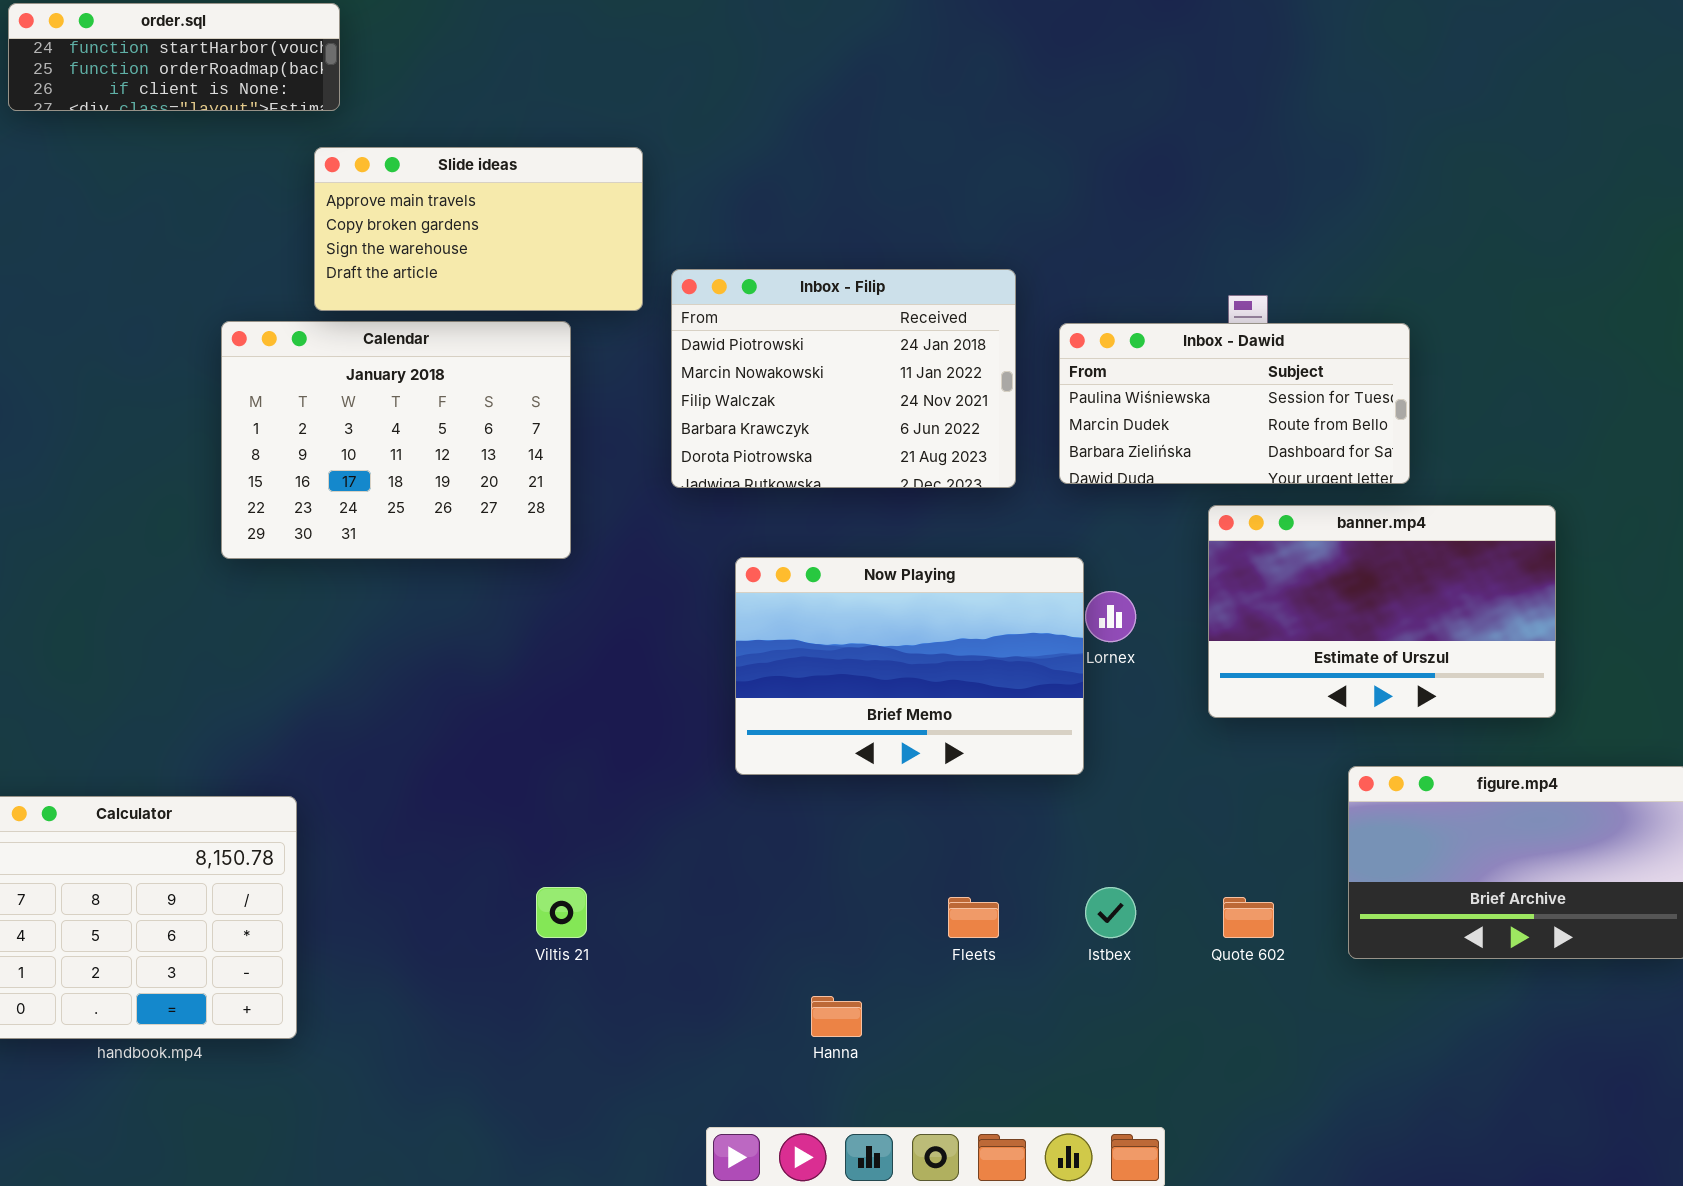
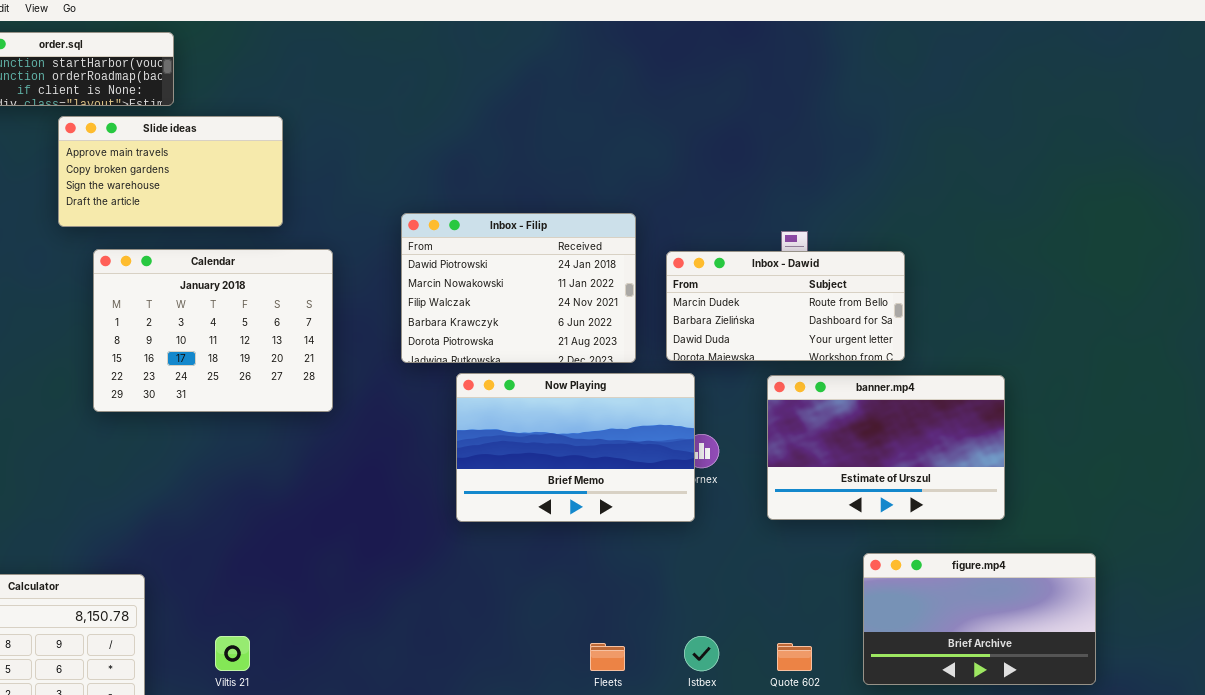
Slide ideas: [314,147,643,311] -> [58,116,283,227], moved
Inbox - Dawid: [1059,323,1410,484] -> [666,251,905,361], scrolled down 1 row
Now Playing: [735,557,1084,775] -> [456,373,695,522], moved
Viltis 21: [536,887,587,938] -> [215,636,250,671], moved

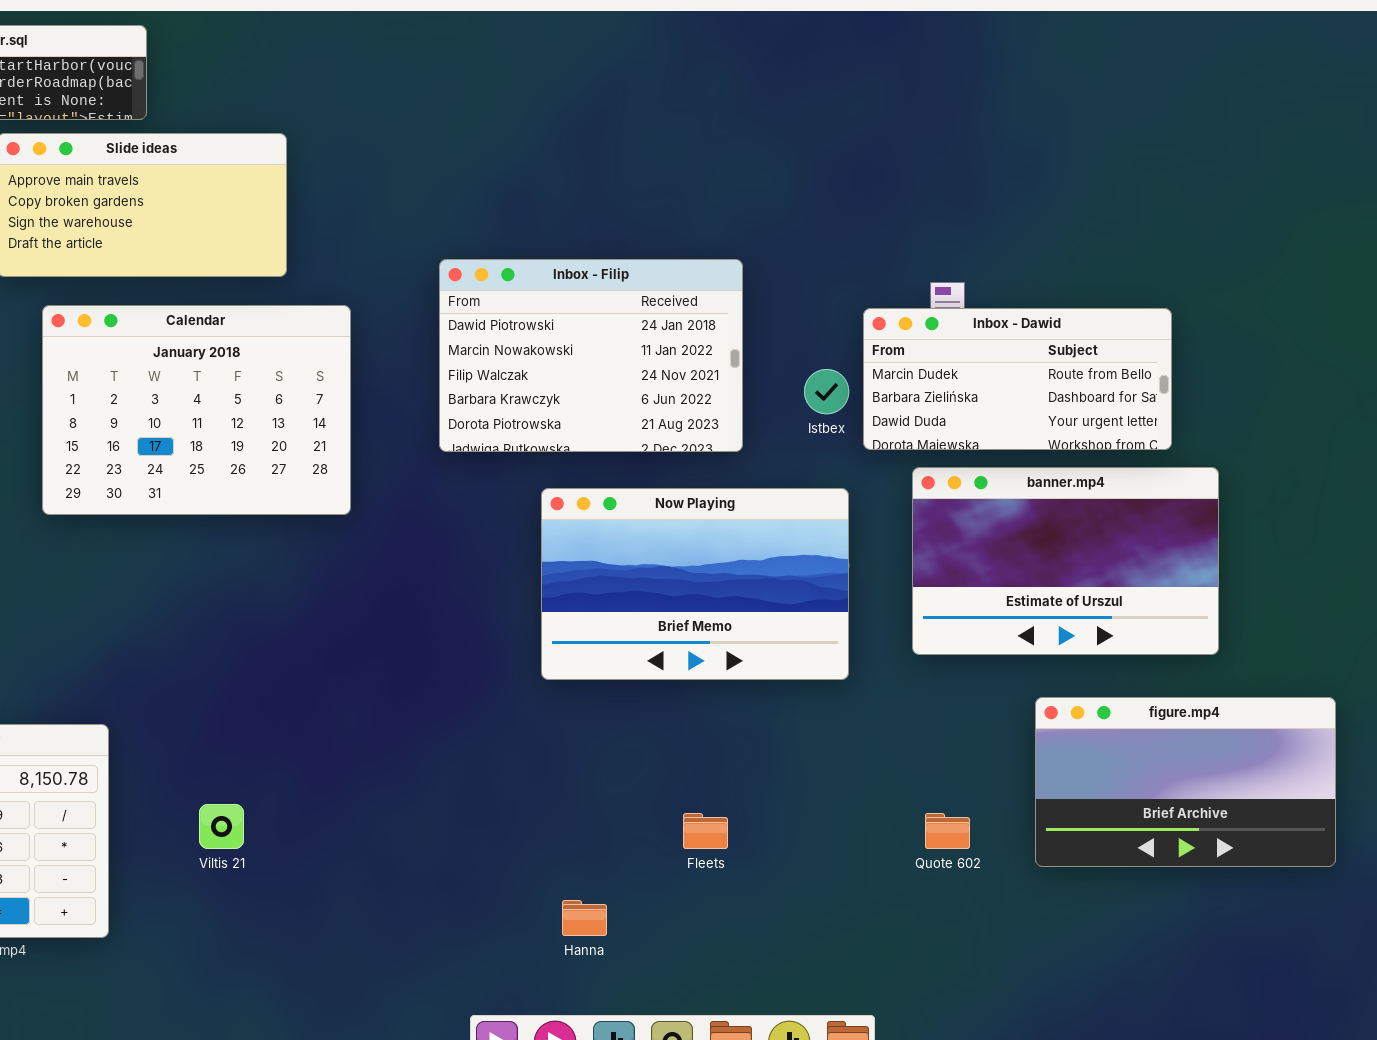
Inbox - Dawid: [666,251,905,361] -> [863,308,1172,450], moved
Now Playing: [456,373,695,522] -> [541,488,849,680], moved
Istbex: [684,636,719,671] -> [804,369,849,414], moved

